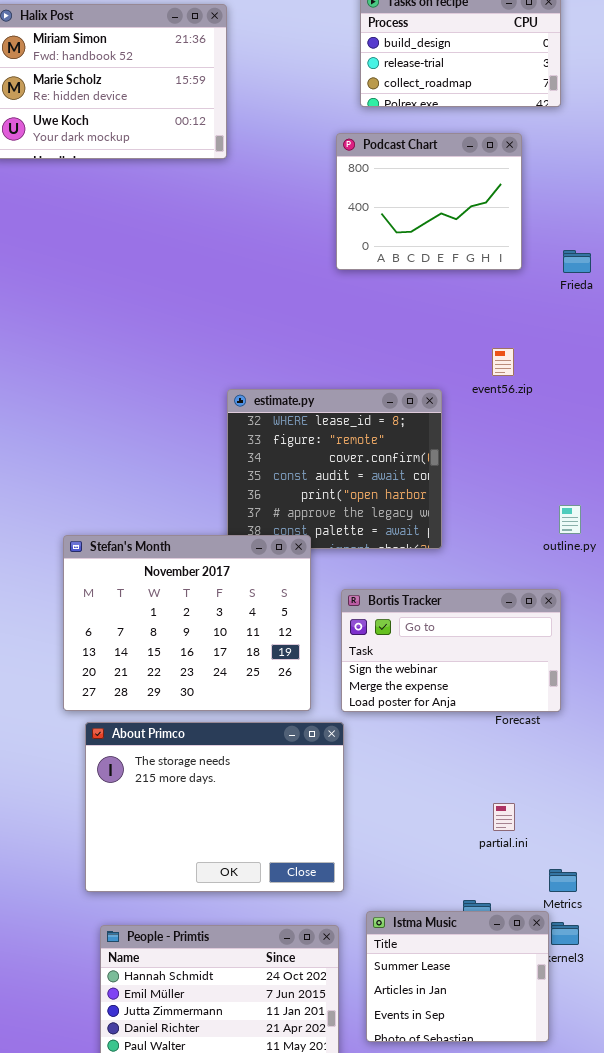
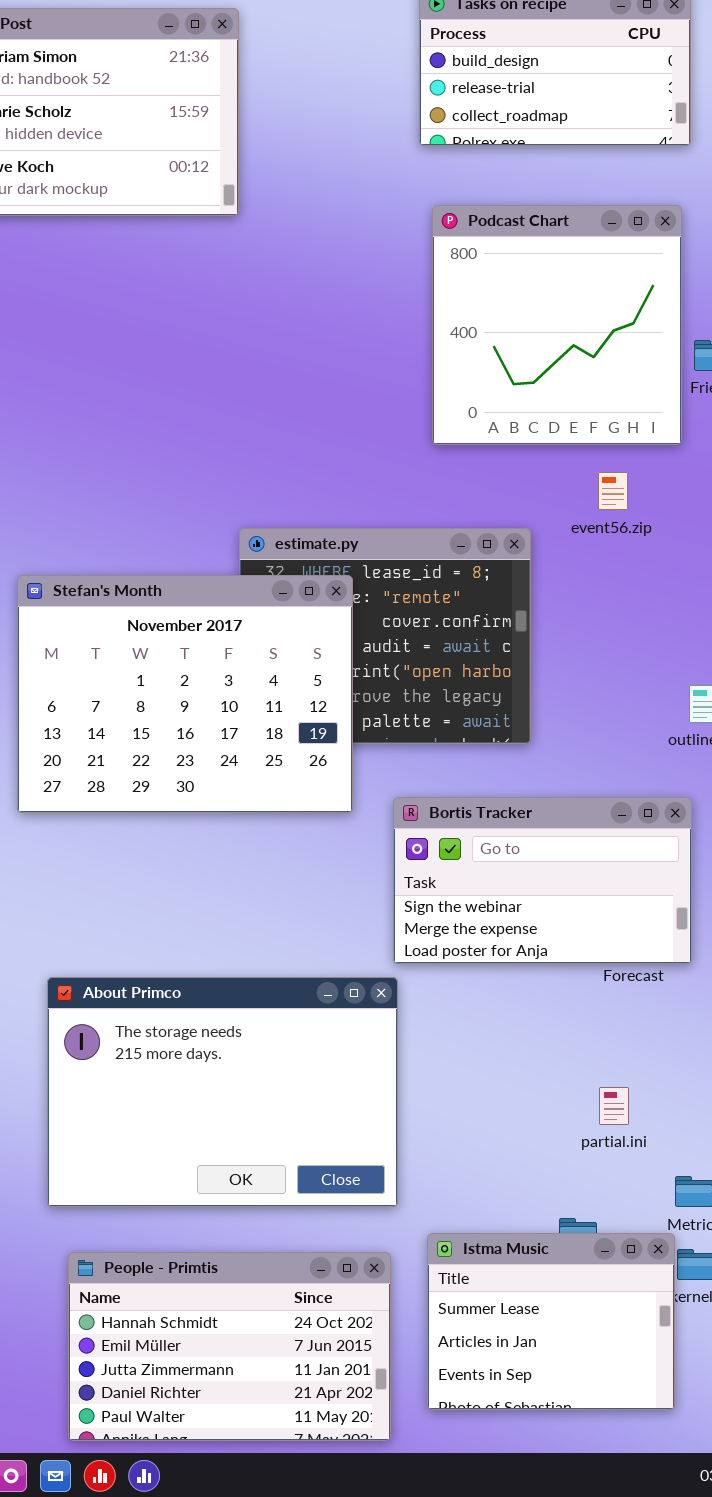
Podcast Chart: [336,133,522,270] -> [432,205,682,445], moved, resized
Stefan's Month: [63,535,311,711] -> [17,575,353,813], moved

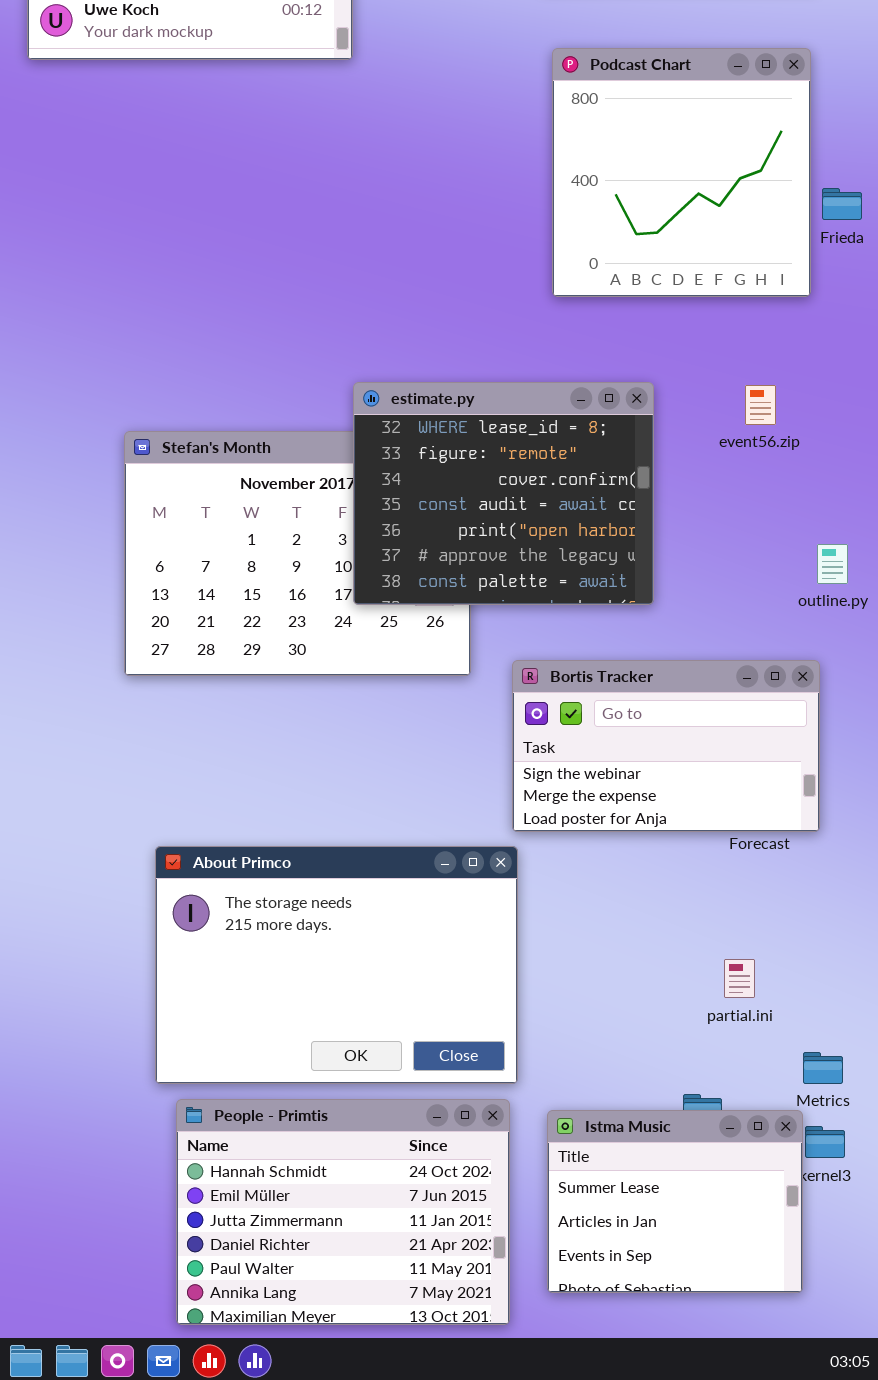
event56.zip: [598,472,628,510] -> [745,385,776,425], moved
estimate.py: [239,528,531,744] -> [353,382,654,605], raised
People - Primtis: [68,1252,391,1441] -> [176,1099,510,1325], resized

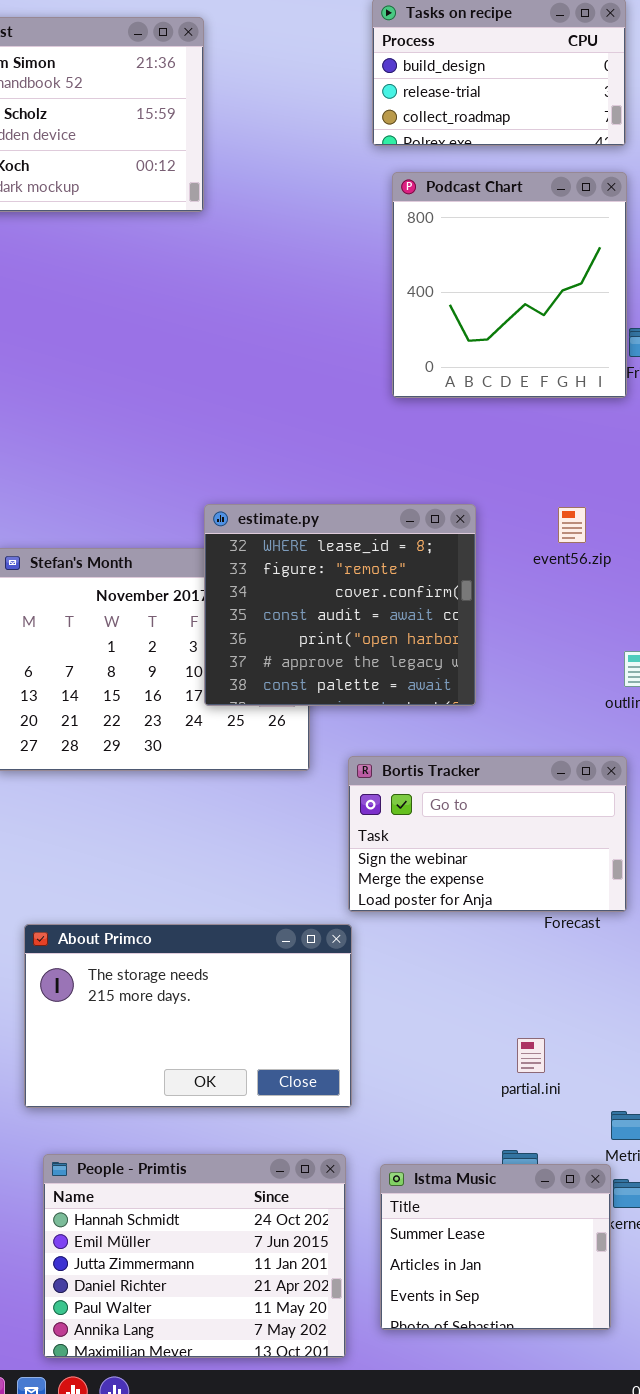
Podcast Chart: [552,48,811,297] -> [392,172,627,398], moved
About Primco: [155,846,518,1084] -> [24,924,352,1108], resized
partial.ini: [724,959,755,998] -> [517,1038,545,1073], moved

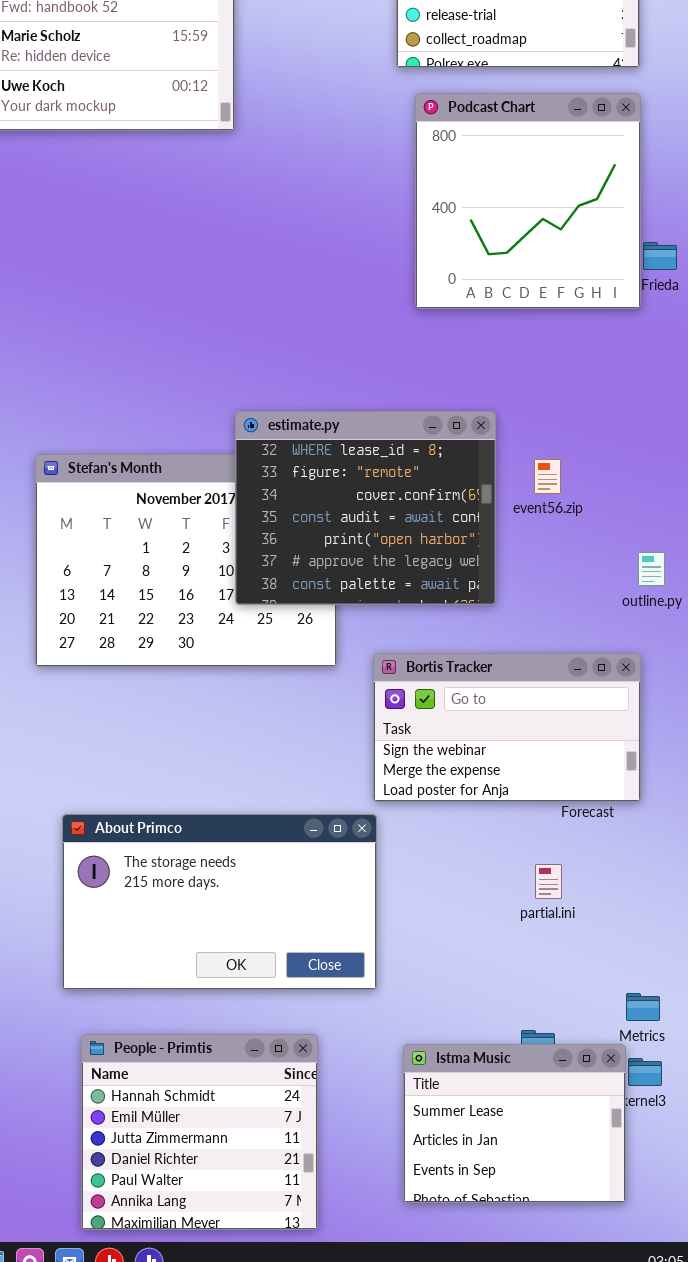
event56.zip: [558,507,586,543] -> [534,459,561,494], moved
partial.ini: [517,1038,545,1073] -> [535,864,562,899], moved
People - Primtis: [43,1154,346,1358] -> [81,1034,318,1230], resized

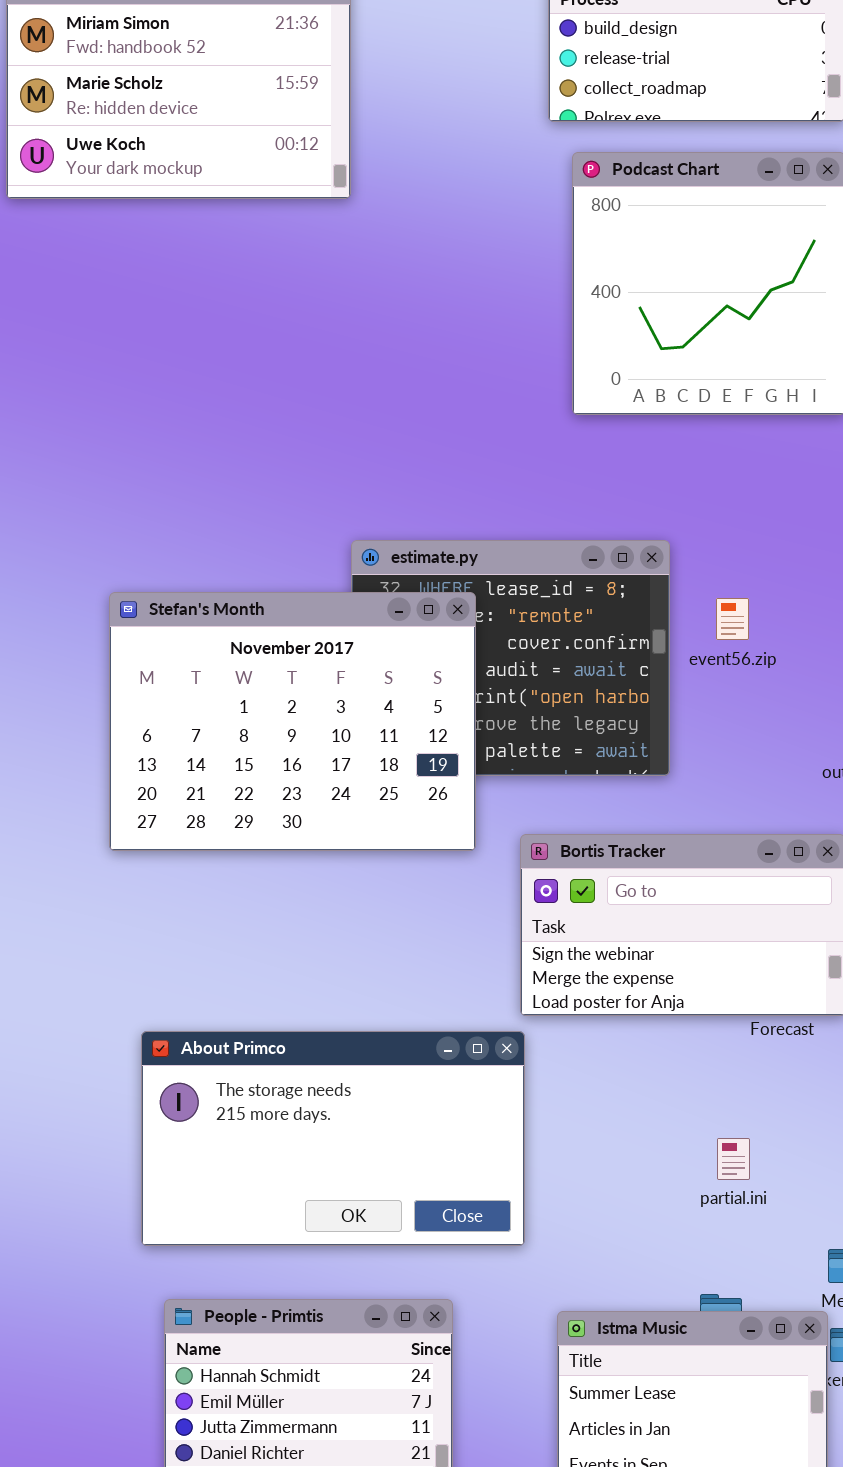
Stefan's Month: [35,454,337,667] -> [109,592,476,851], raised
partial.ini: [535,864,562,899] -> [717,1138,750,1180], moved

